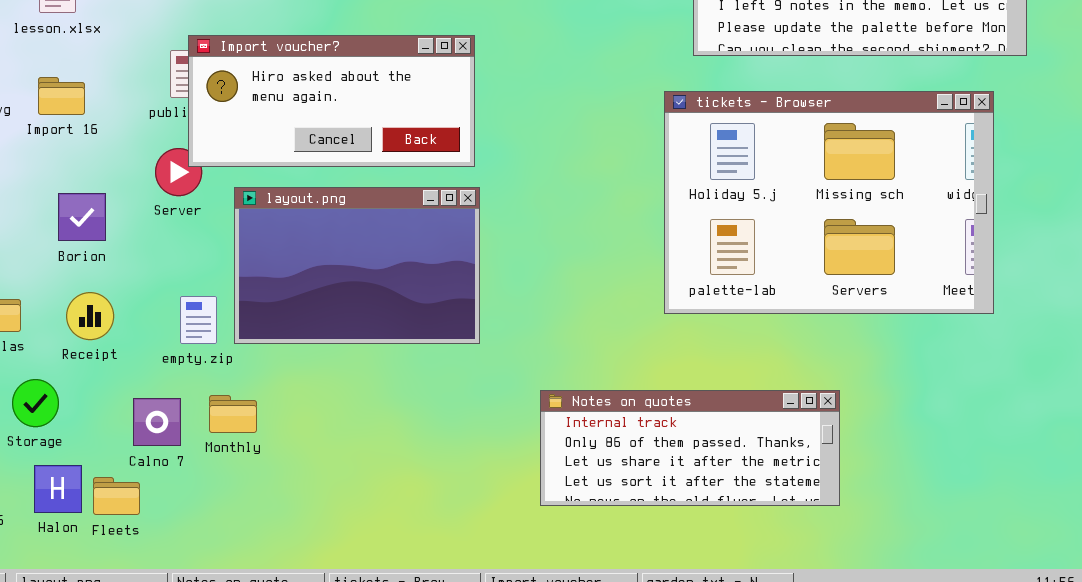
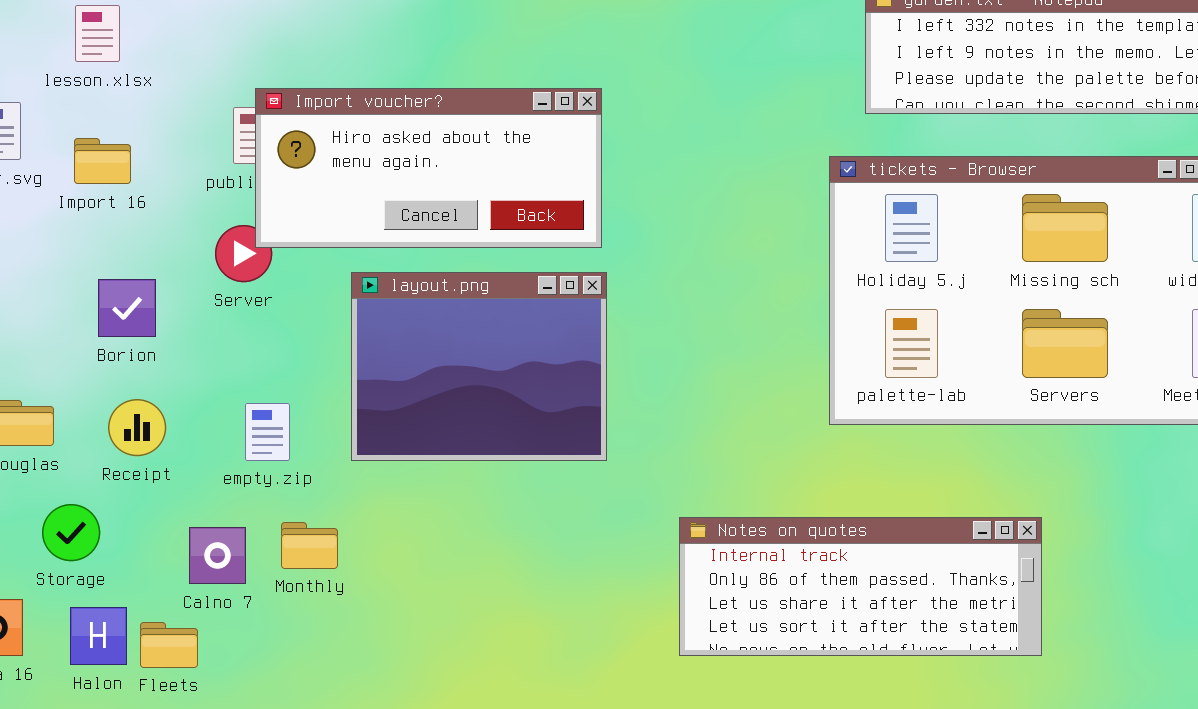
layout.png: [234,187,480,344] -> [351,272,607,461], resized

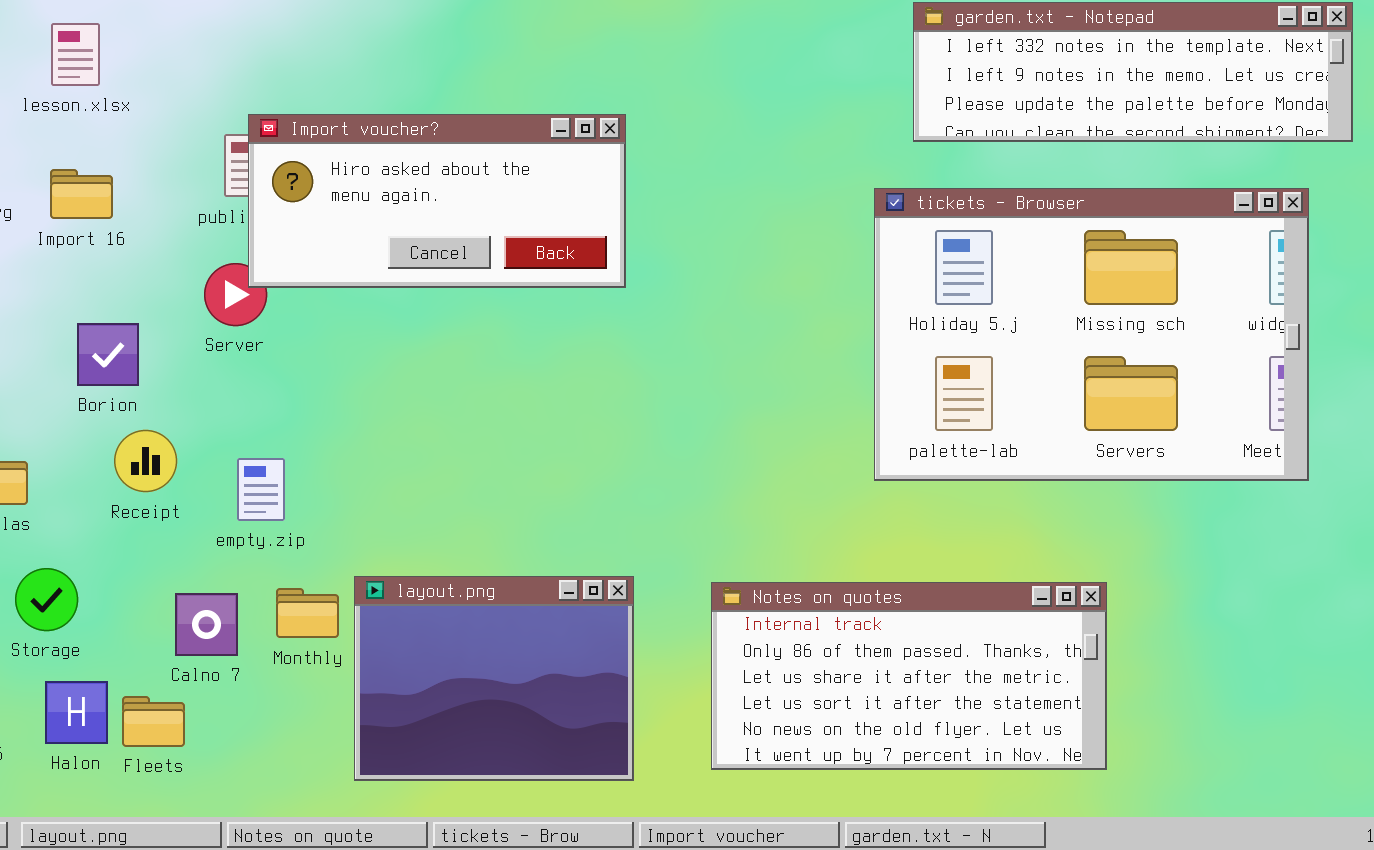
layout.png: [351,272,607,461] -> [354,576,634,781], moved
Receipt: [108,399,166,456] -> [114,430,177,492], moved
Notes on quotes: [679,517,1042,656] -> [711,582,1107,770], resized

